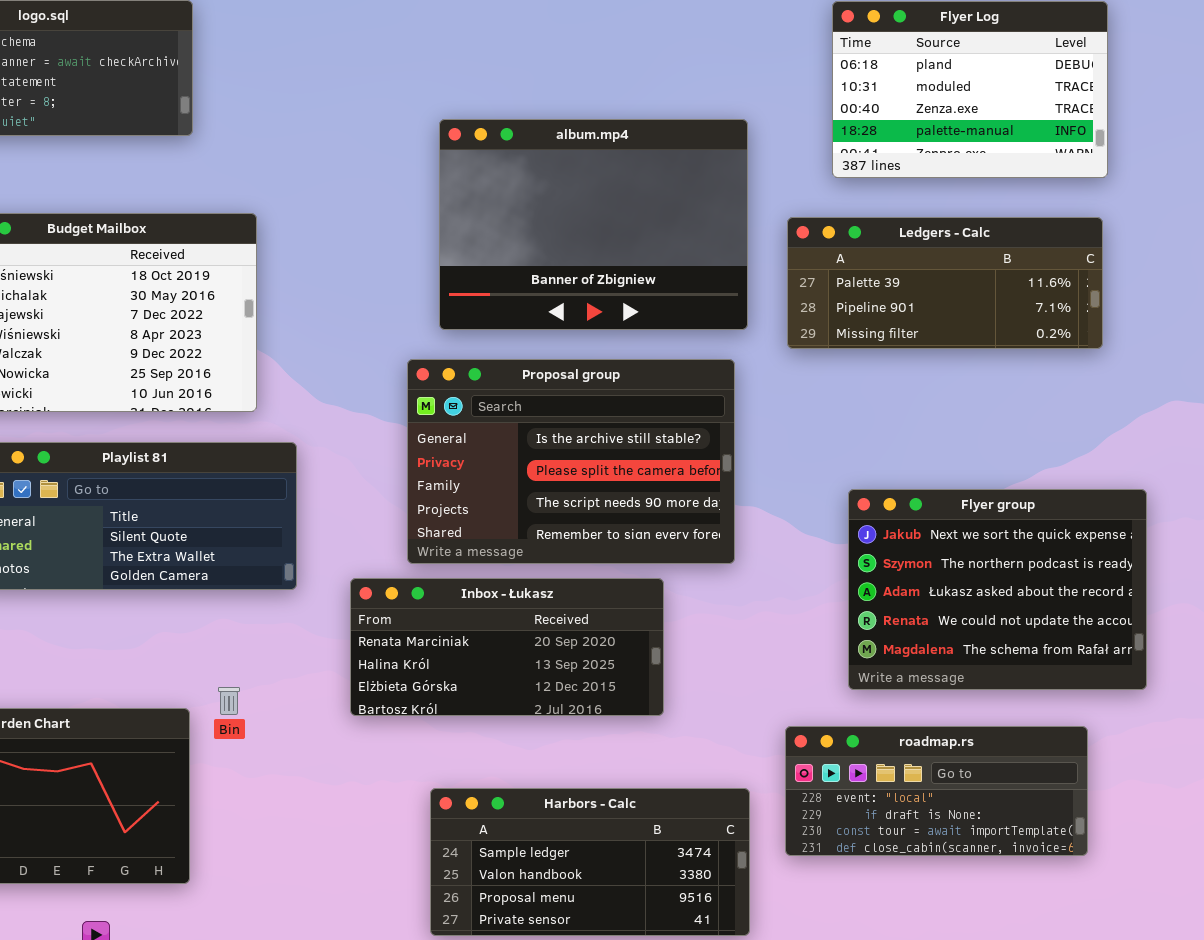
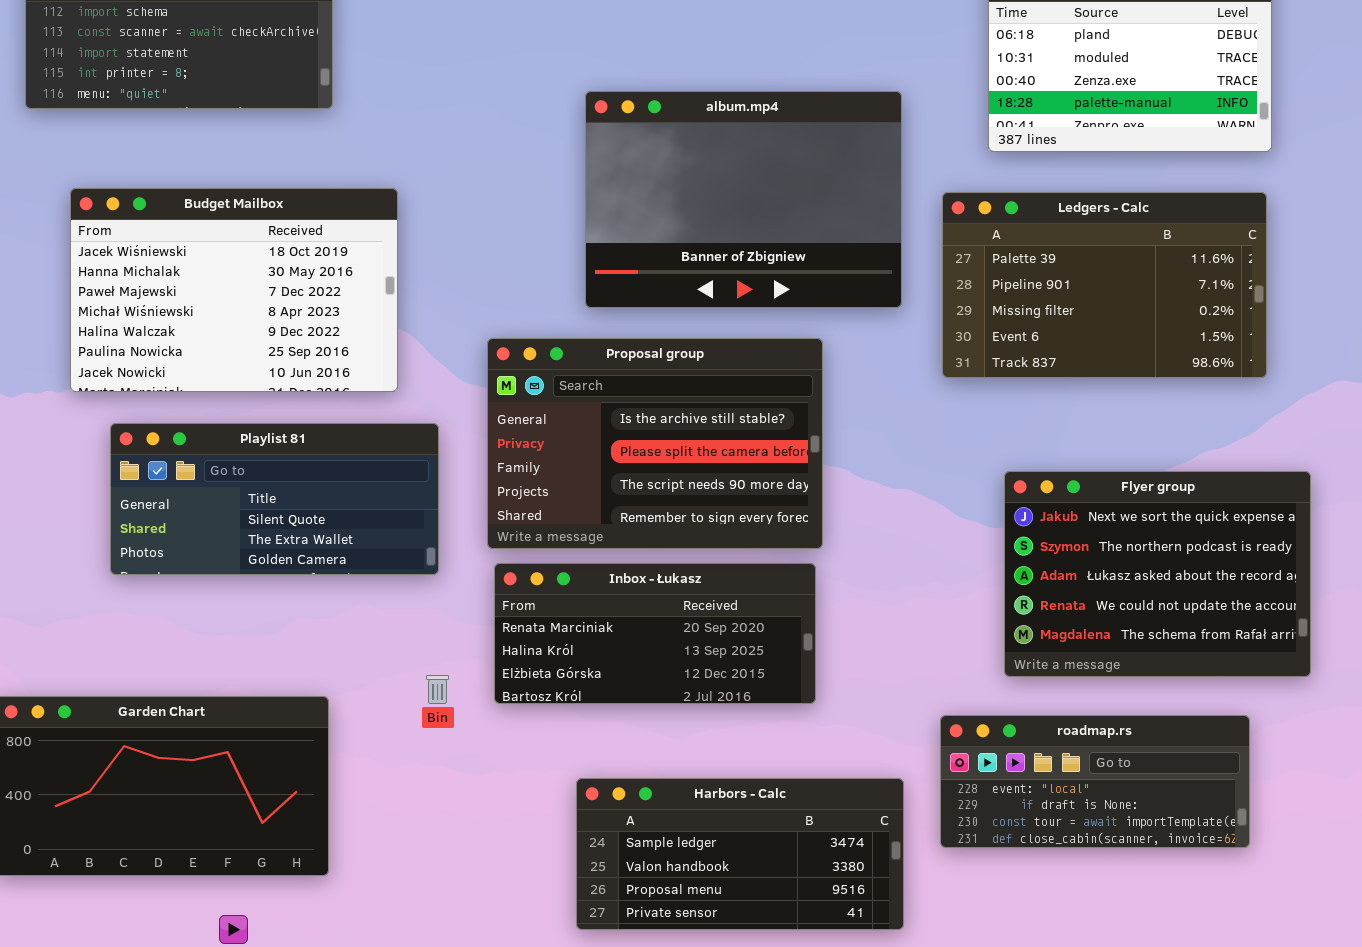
Ledgers - Calc: [787,217,1103,349] -> [942,192,1267,378], resized
Proposal group: [407,359,735,564] -> [487,338,823,549], moved
Bin: [218,687,240,715] -> [426,675,449,704], moved

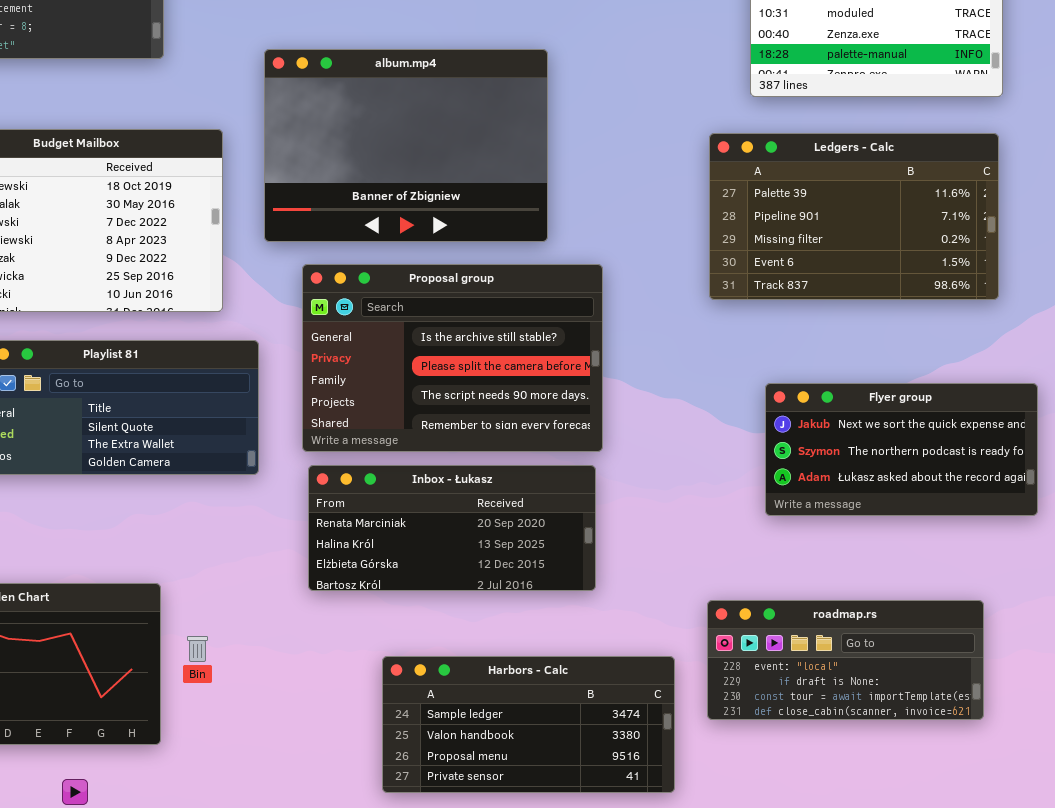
album.mp4: [585,91,902,308] -> [264,49,548,242], moved
Flyer group: [1004,471,1311,677] -> [765,383,1038,516], resized
Bin: [426,675,449,704] -> [187,636,208,662], moved

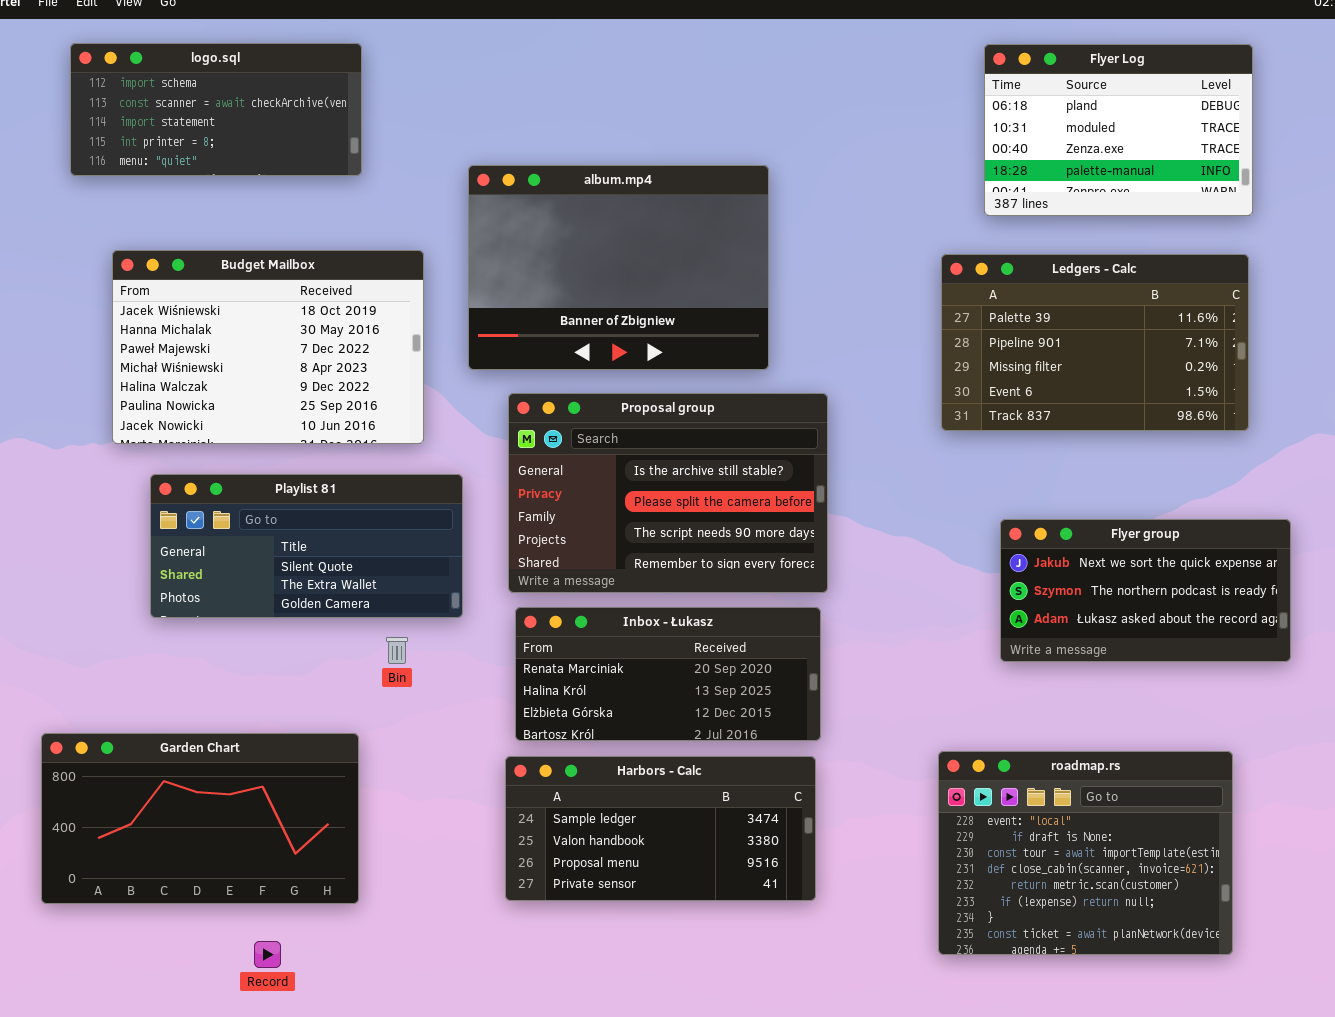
roadmap.rs: [707,600,984,720] -> [938,751,1233,955], resized
Bin: [187,636,208,662] -> [386,637,408,664], moved
Harbors - Calc: [382,656,675,793] -> [505,756,816,901], moved

